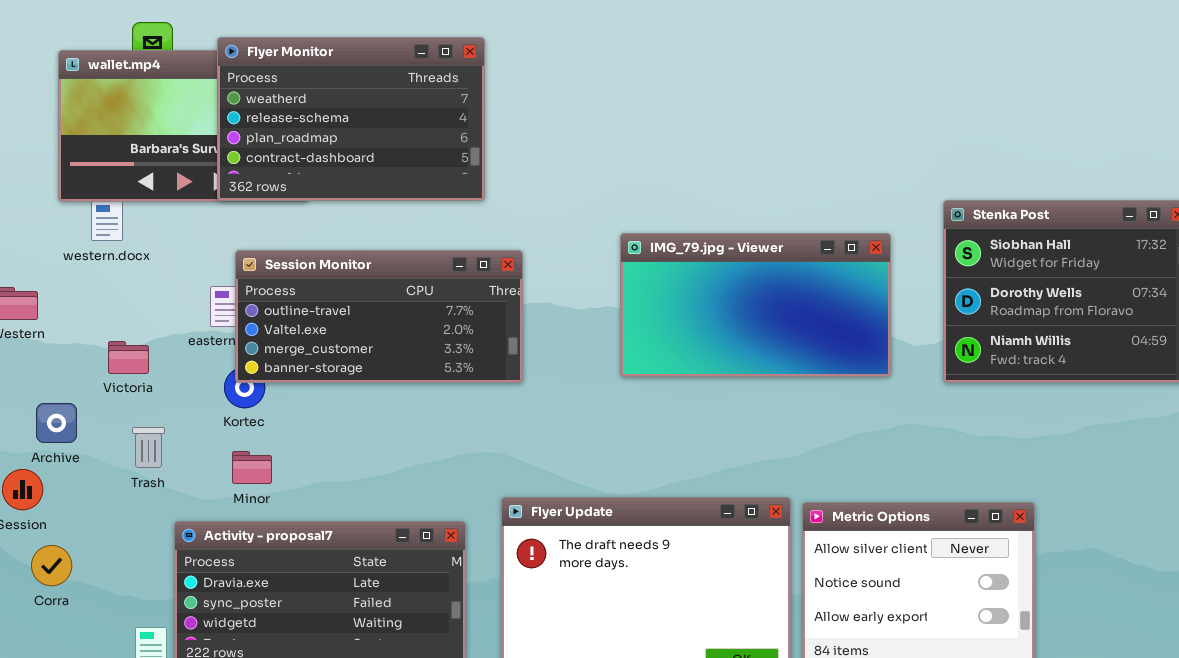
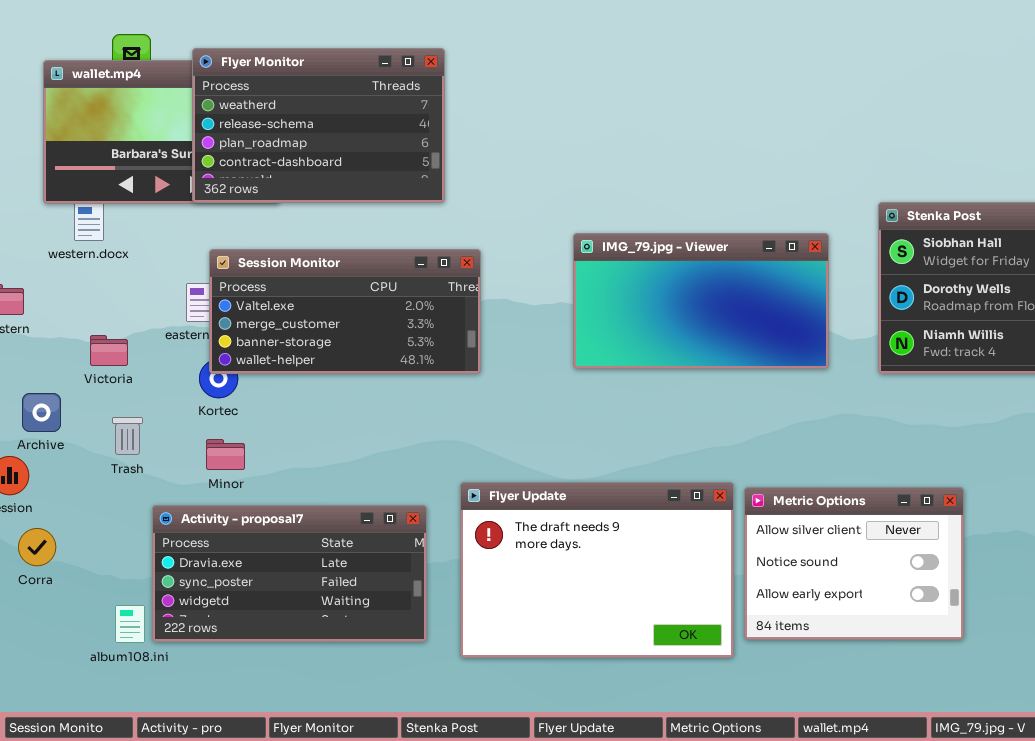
Session Monitor: [235,250,523,383] -> [209,249,481,374], scrolled down 1 row

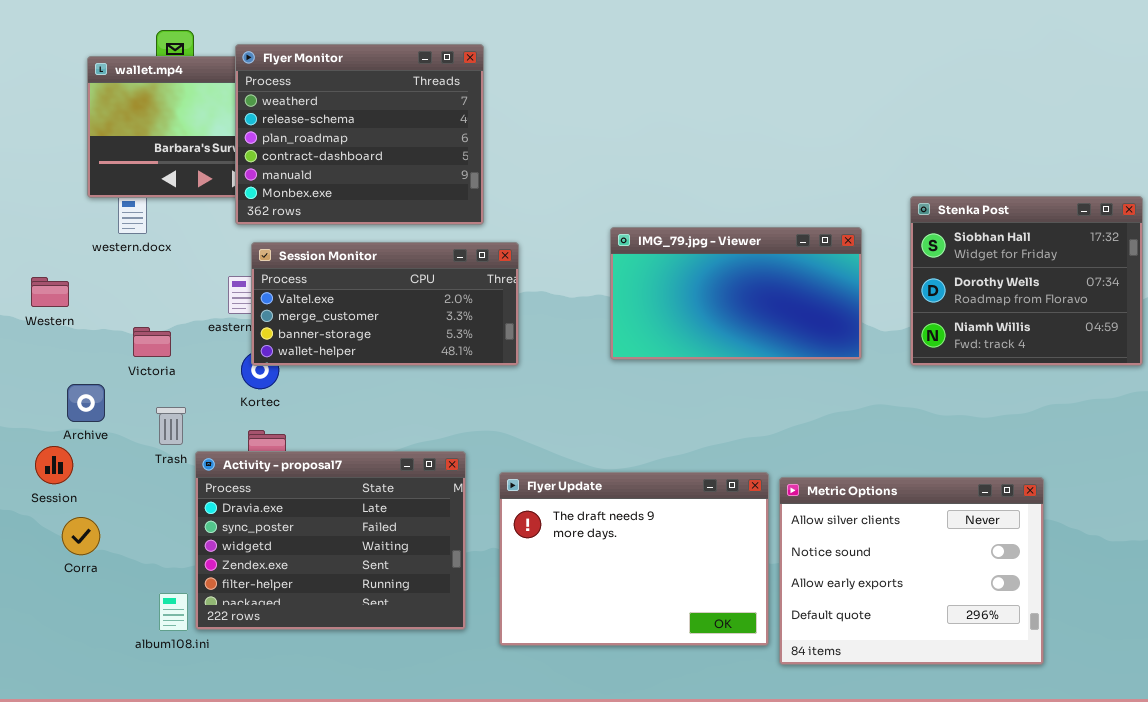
Flyer Monitor: [192,48,445,203] -> [235,44,484,225], resized
Metric Options: [744,487,964,640] -> [779,477,1044,665], resized
Activity - proposal7: [152,505,427,642] -> [195,451,466,630], resized

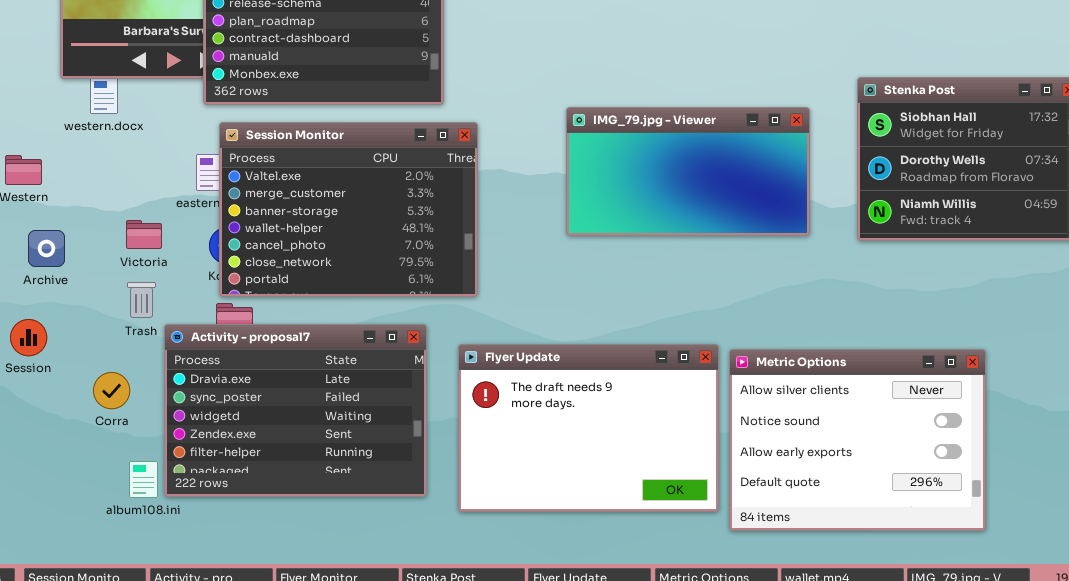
Session Monitor: [251,242,519,366] -> [219,122,478,297], resized
Victoria: [133,327,171,357] -> [126,220,162,249], moved
Archive: [67,384,105,422] -> [28,230,65,267], moved
Corra: [62,517,100,555] -> [93,372,130,409], moved

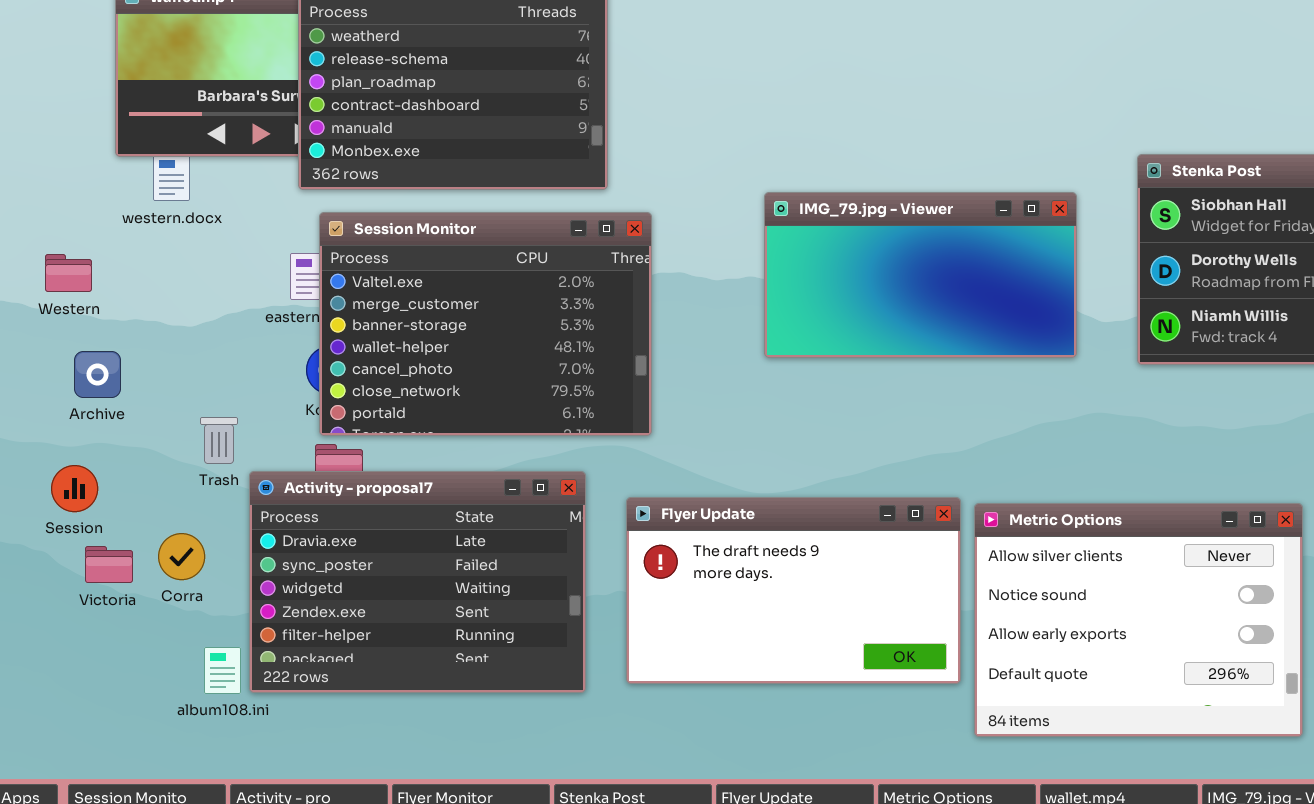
Victoria: [126,220,162,249] -> [85,546,133,583], moved
Flyer Update: [458,344,719,512] -> [626,497,961,684], resized

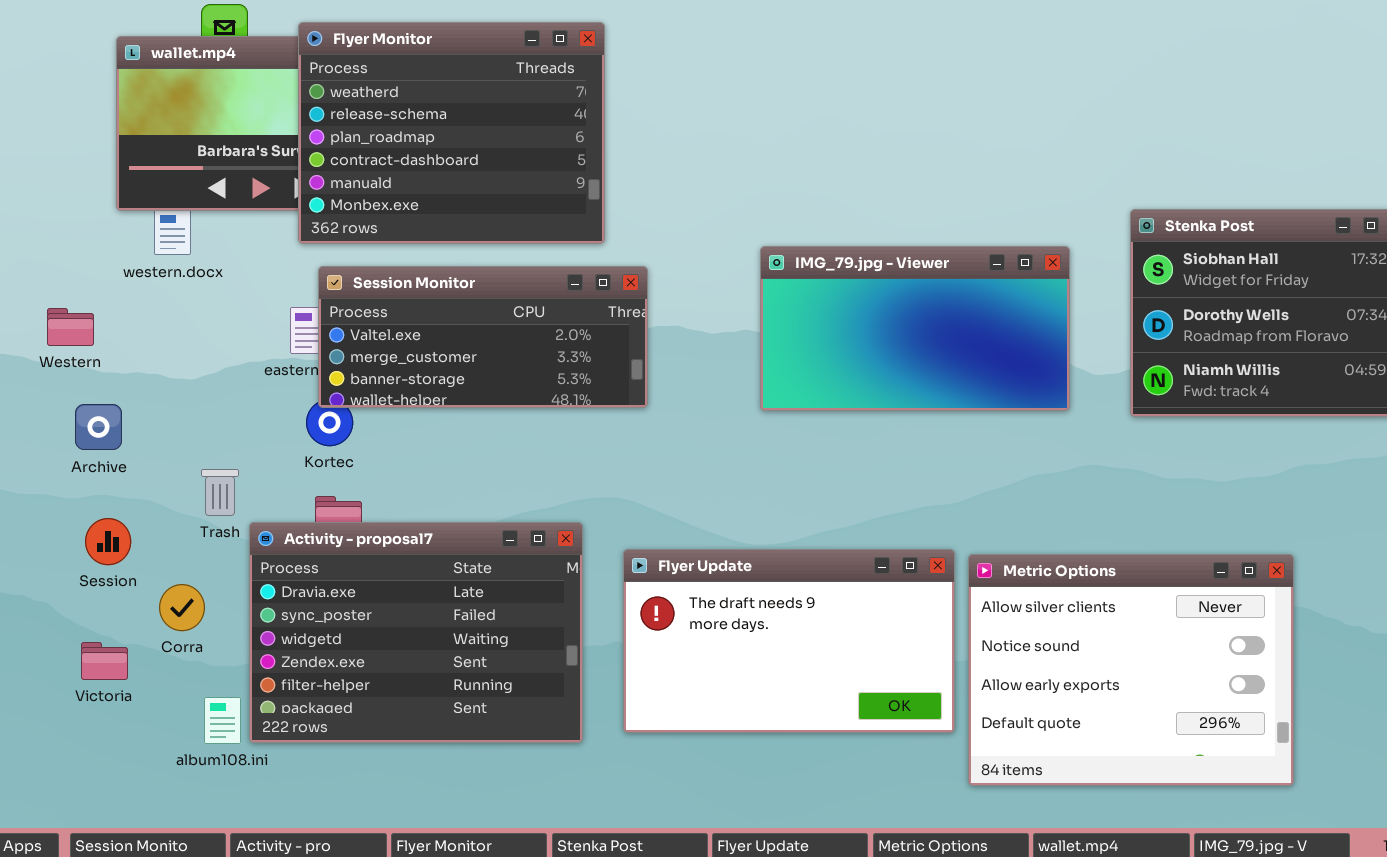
Session Monitor: [319,212,652,436] -> [318,266,648,408], resized
Session: [51,465,98,512] -> [85,518,131,565], moved
Victoria: [85,546,133,583] -> [81,642,128,680], moved

